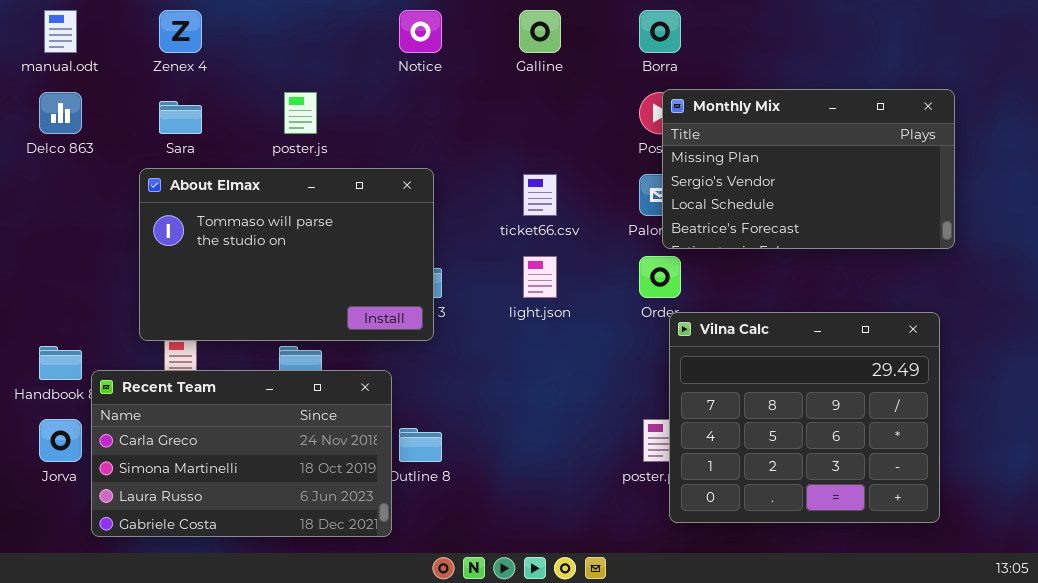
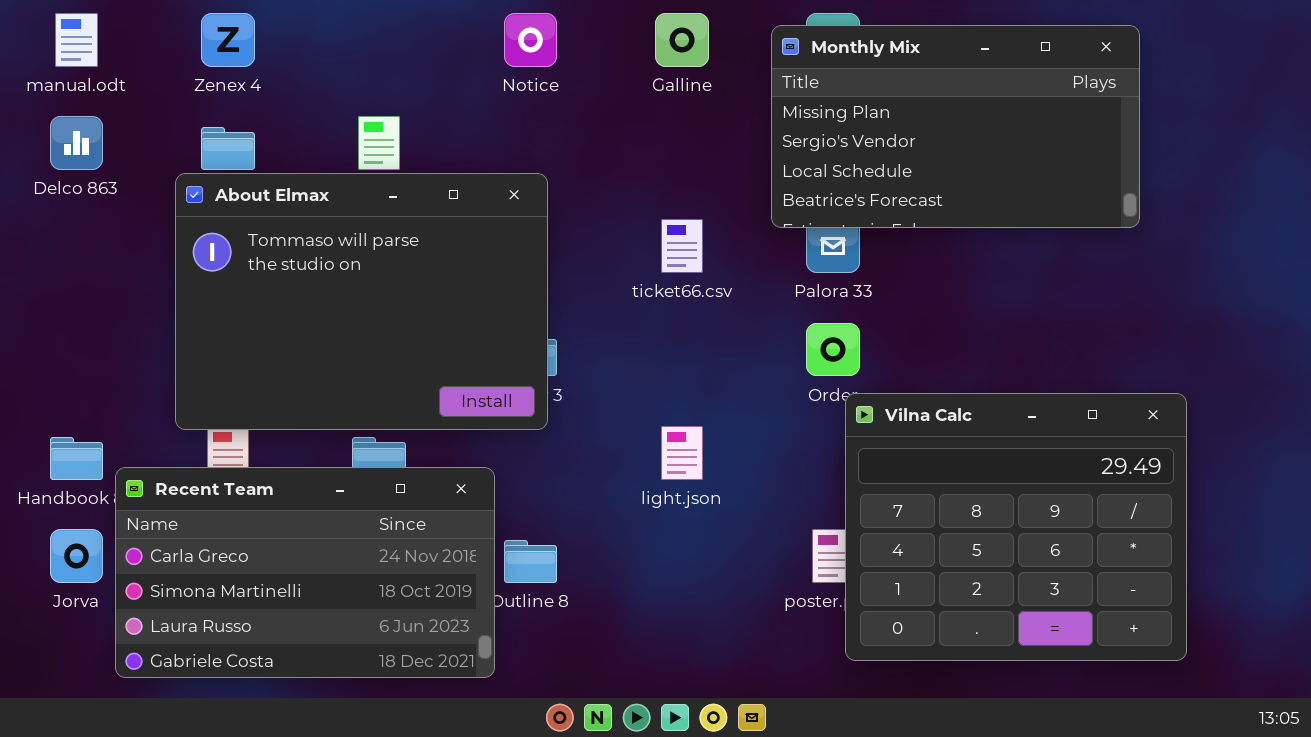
Monthly Mix: [662,89,955,249] -> [771,25,1140,228], moved
About Elmax: [139,168,434,341] -> [175,173,548,430], resized
light.json: [523,256,557,298] -> [661,426,703,480], moved

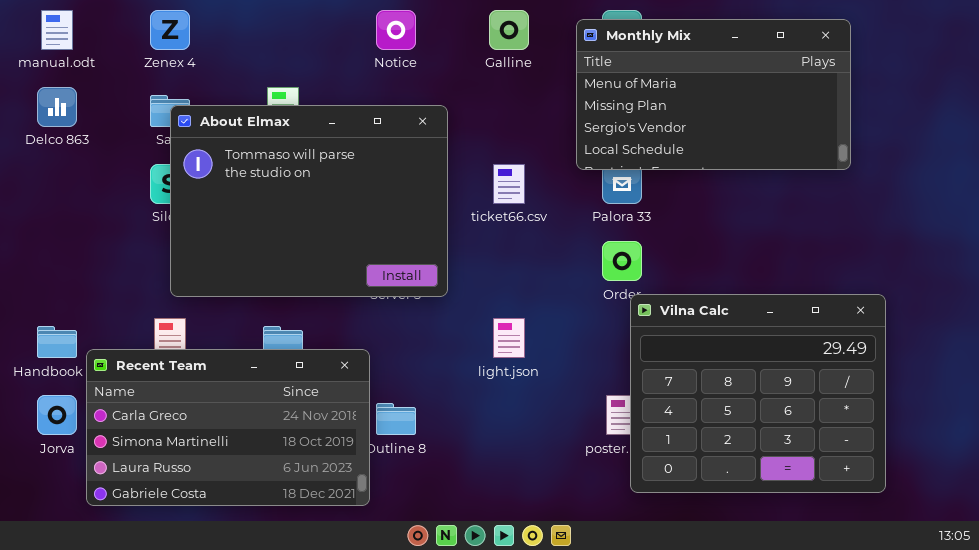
Monthly Mix: [771,25,1140,228] -> [576,19,851,170], scrolled up 1 row
About Elmax: [175,173,548,430] -> [170,105,448,297], moved

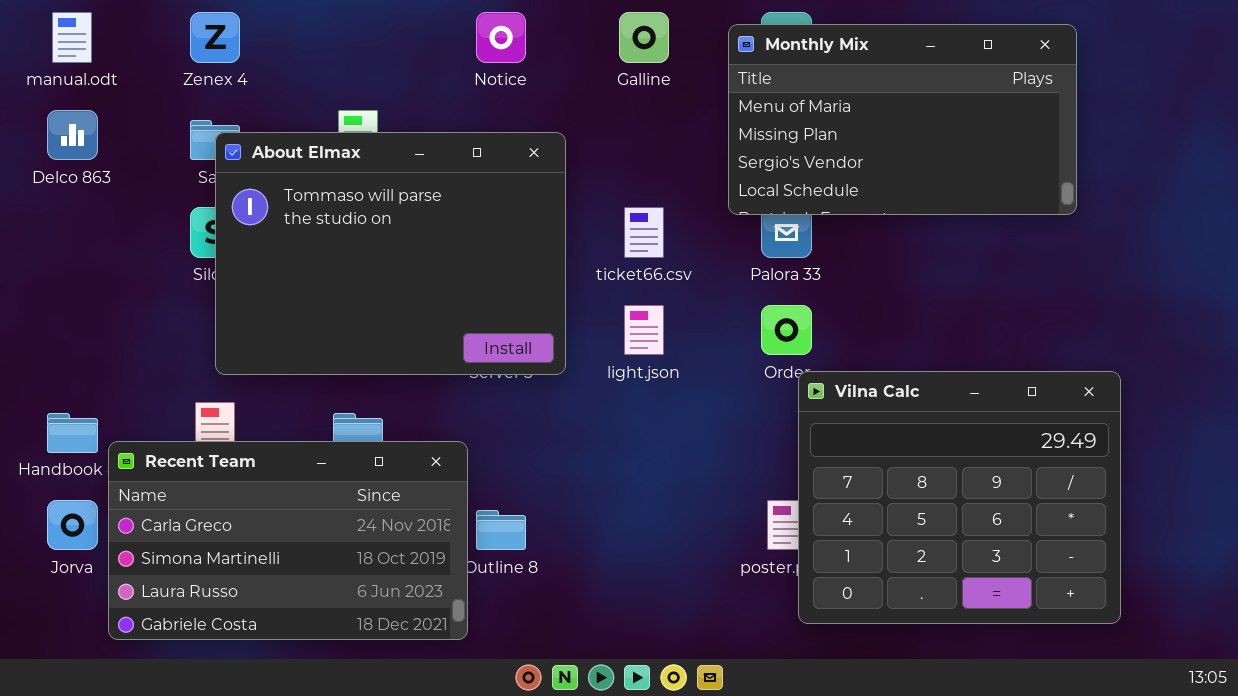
light.json: [493,318,525,358] -> [624,305,664,355], moved

